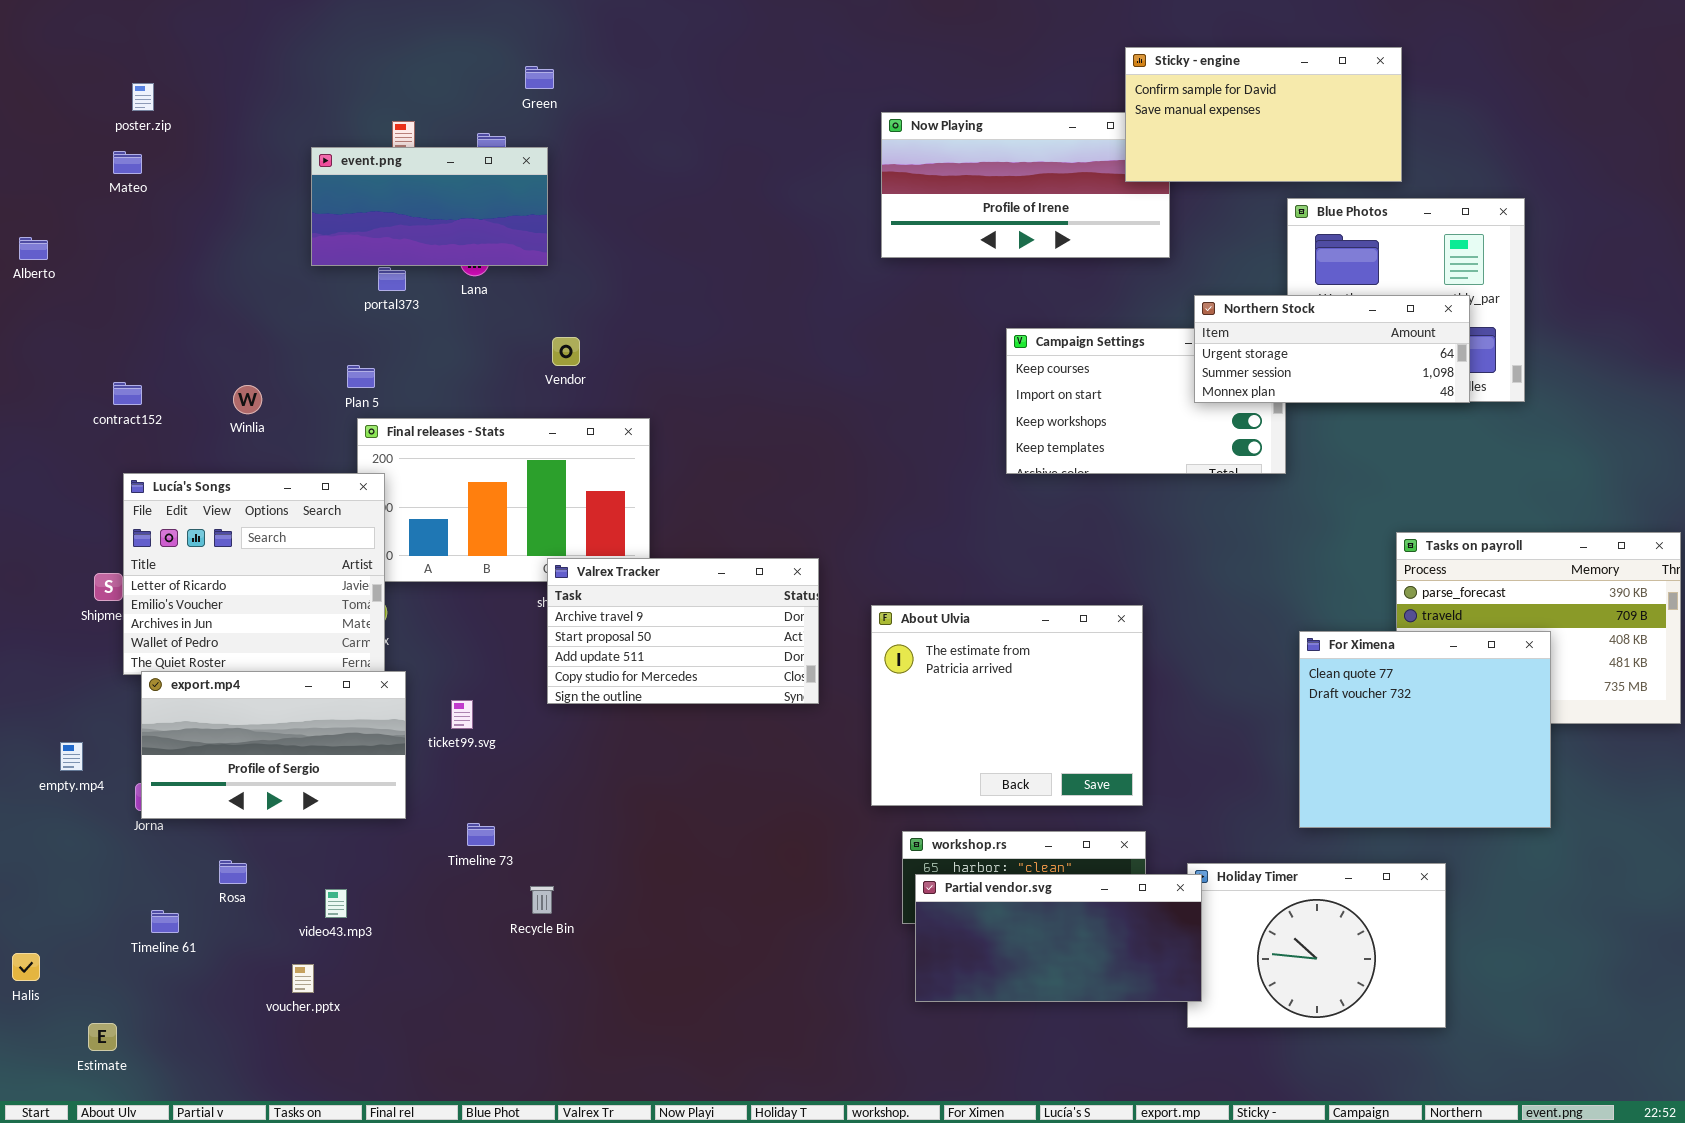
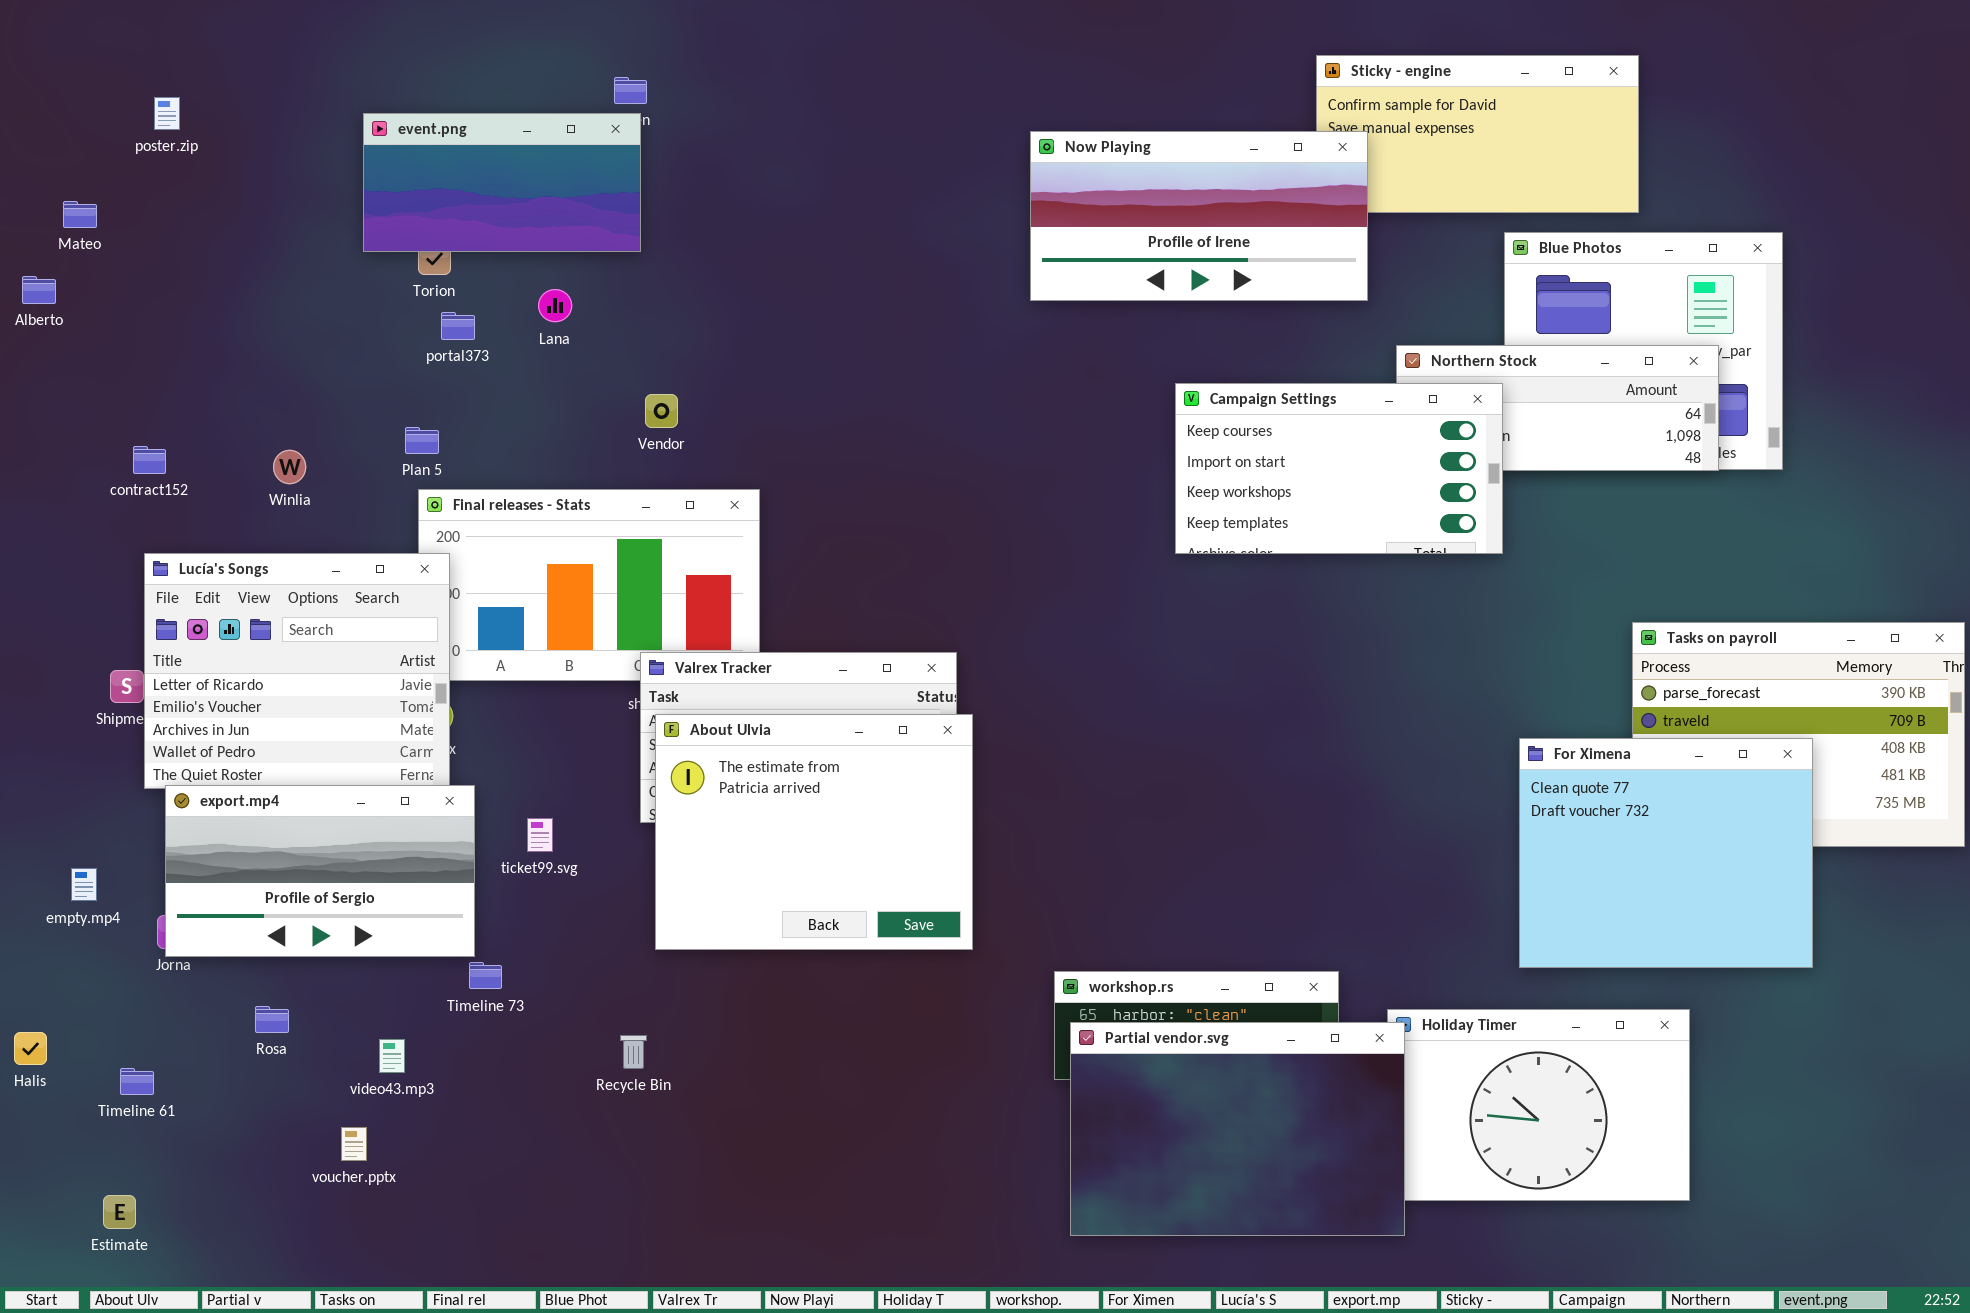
Now Playing: [881,112,1170,258] -> [1030,131,1368,301], raised
event.png: [311,147,548,266] -> [363,113,641,252], moved
Mateo: [113,151,142,174] -> [63,201,97,228], moved
Campaign Settings: [1006,328,1286,474] -> [1175,383,1503,554], raised
About Ulvia: [871,605,1143,806] -> [655,714,973,950], moved
Timeline 73: [467,823,495,846] -> [469,962,502,989], moved
Partial vendor.svg: [915,874,1202,1002] -> [1070,1022,1405,1236], resized
Timeline 61: [151,910,179,933] -> [120,1068,154,1095], moved
Halis: [12,953,40,981] -> [14,1032,47,1065], moved

